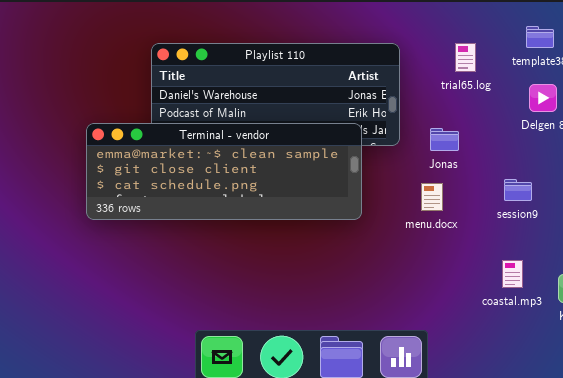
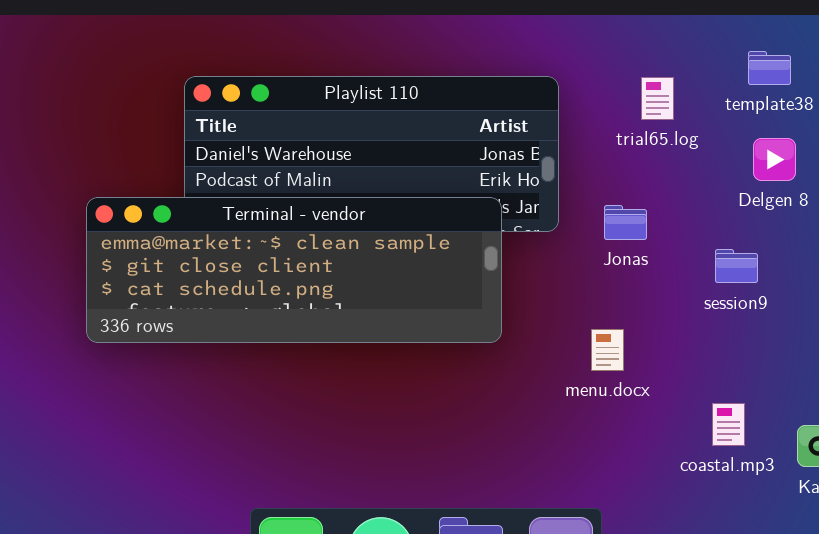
session9: [504,179,532,201] -> [715,249,758,283], moved
menu.docx: [421,183,443,211] -> [591,329,624,371], moved

